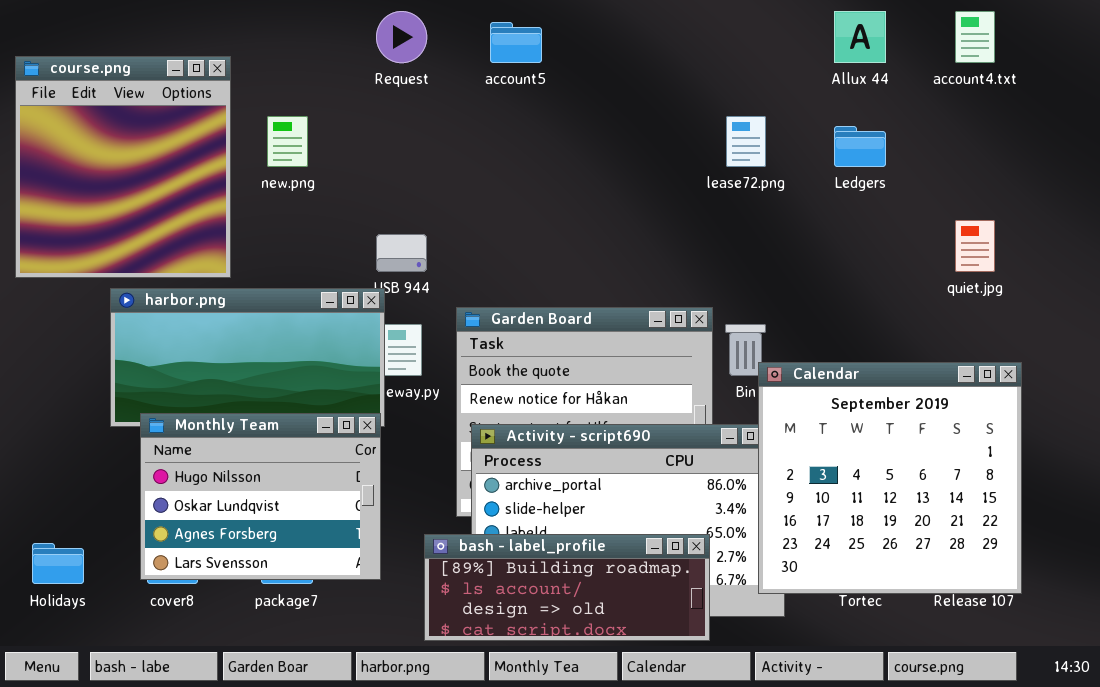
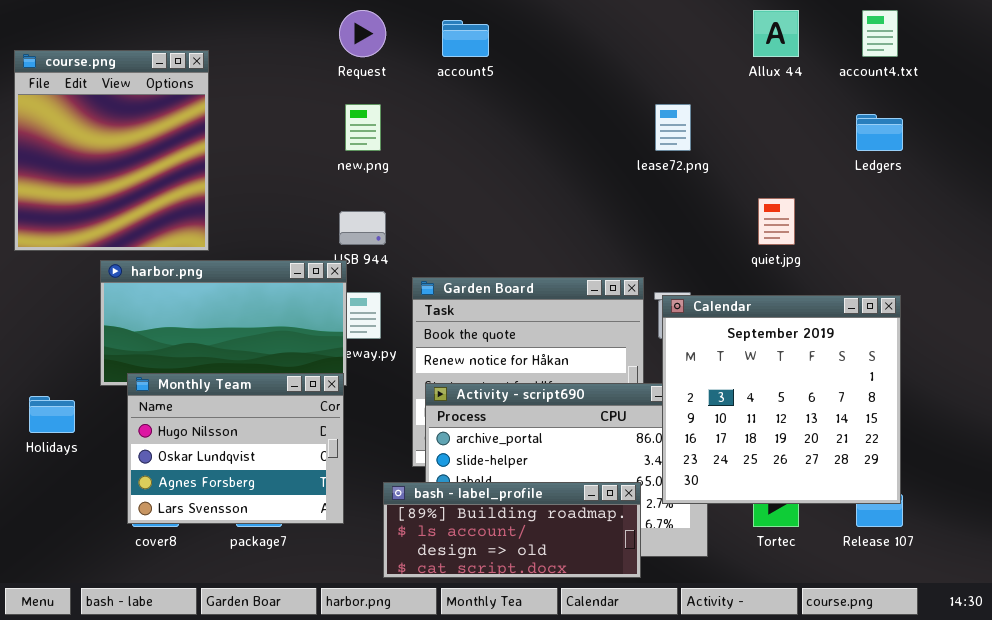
new.png: [267,116,308,167] -> [345,104,381,151], moved
Ledgers: [834,126,886,167] -> [856,114,903,151], moved
quiet.jpg: [955,220,995,272] -> [758,198,795,245], moved
Calendar: [758,362,1022,594] -> [662,295,901,504], moved
Holidays: [32,543,84,584] -> [29,396,75,433], moved

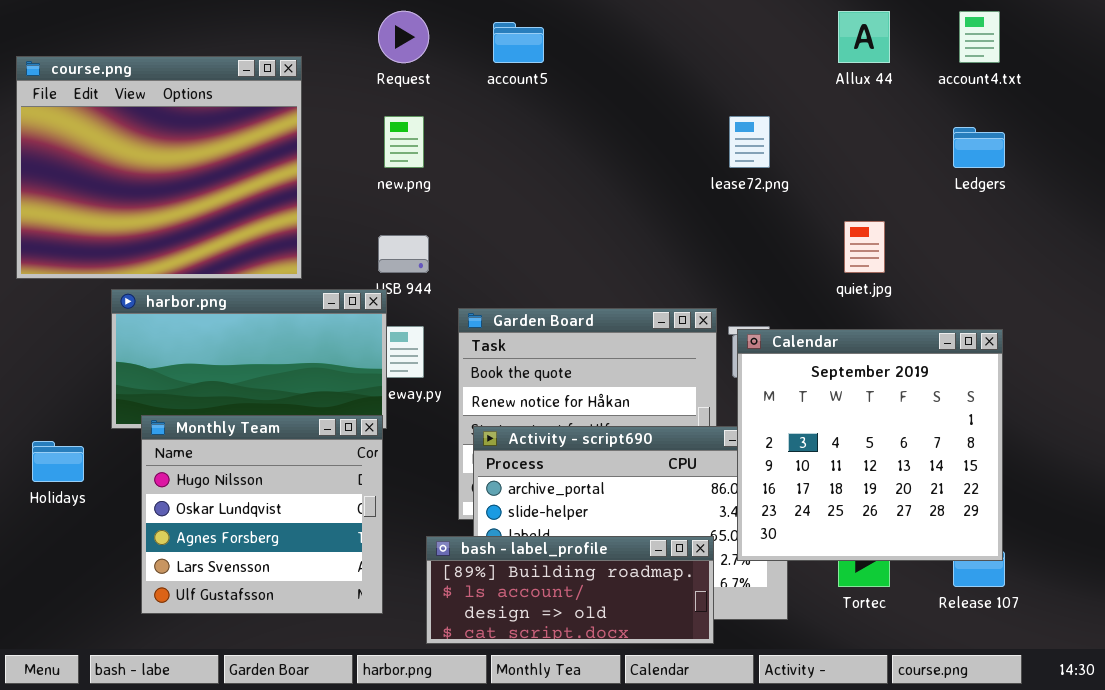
course.png: [14,50,209,251] -> [16,56,302,279], resized
Monthly Team: [127,373,344,524] -> [141,415,383,614], resized

